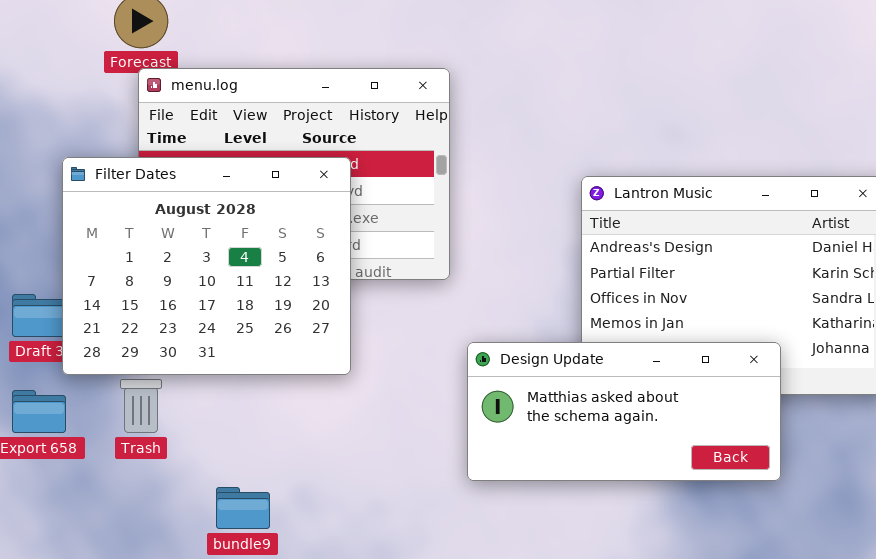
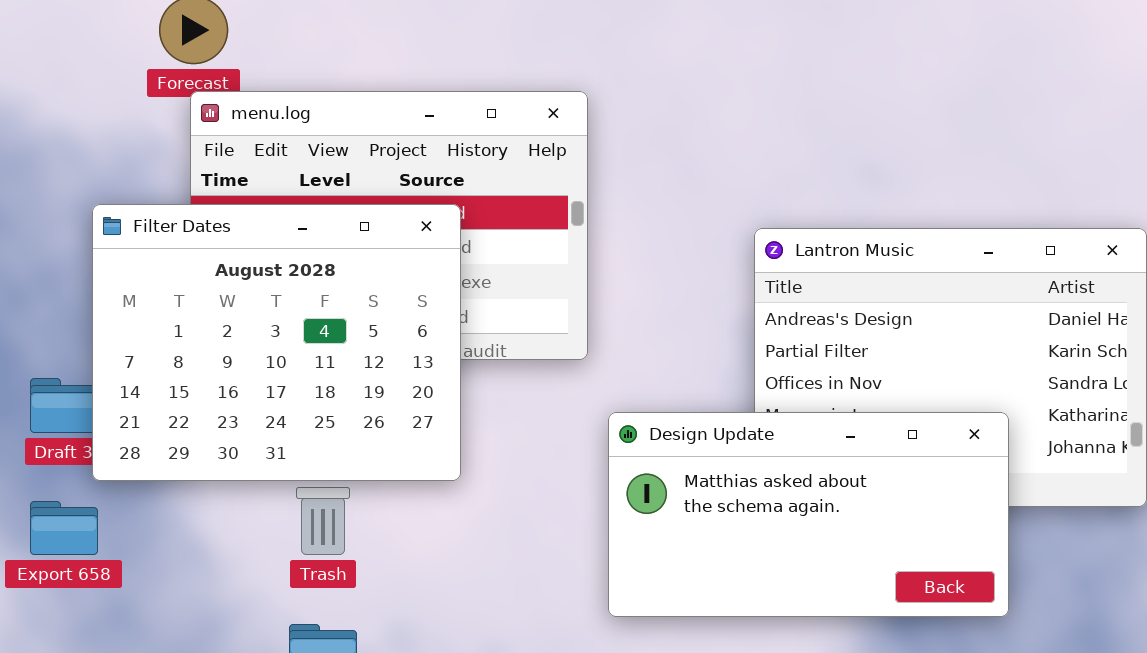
Design Update: [467,342,781,481] -> [608,412,1009,617], resized
Trash: [120,379,162,433] -> [296,487,350,555], moved

